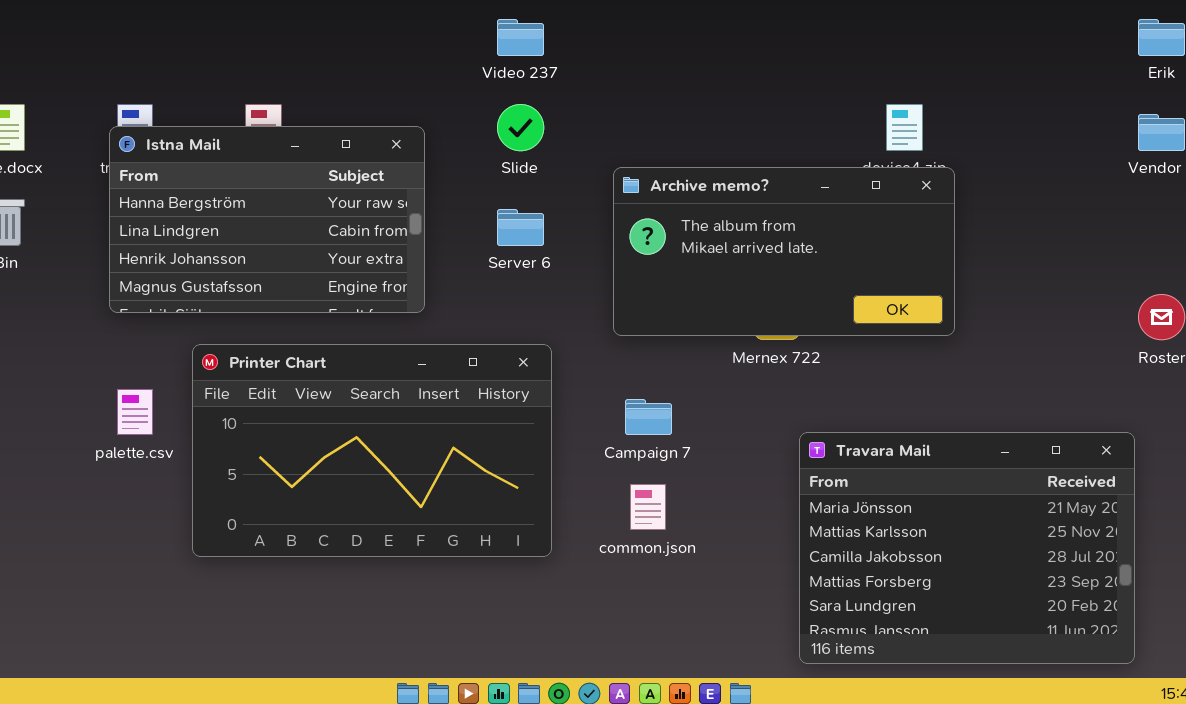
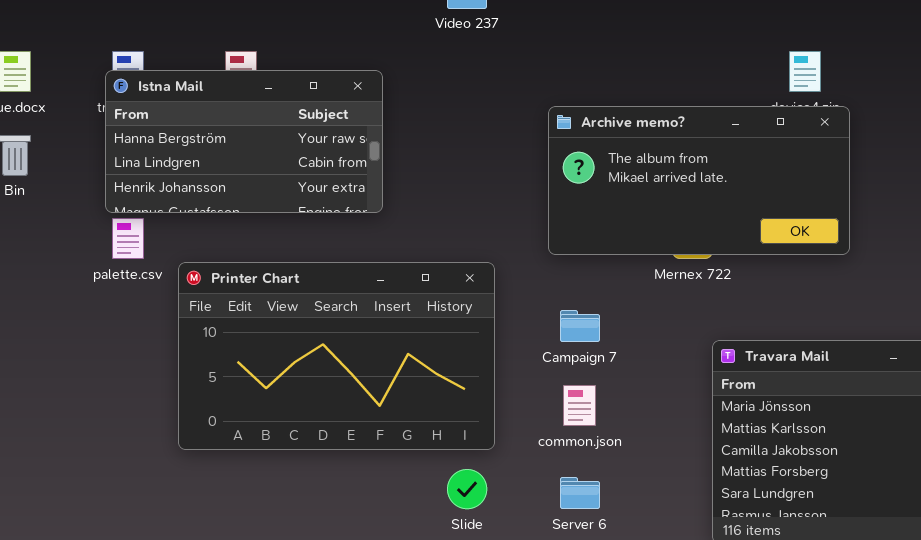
Slide: [497,104,544,151] -> [447,469,487,509], moved
Istna Mail: [109,126,425,313] -> [105,70,383,213], resized
Server 6: [497,209,544,246] -> [560,477,600,509], moved
palette.csv: [117,389,153,435] -> [112,218,144,259], moved

